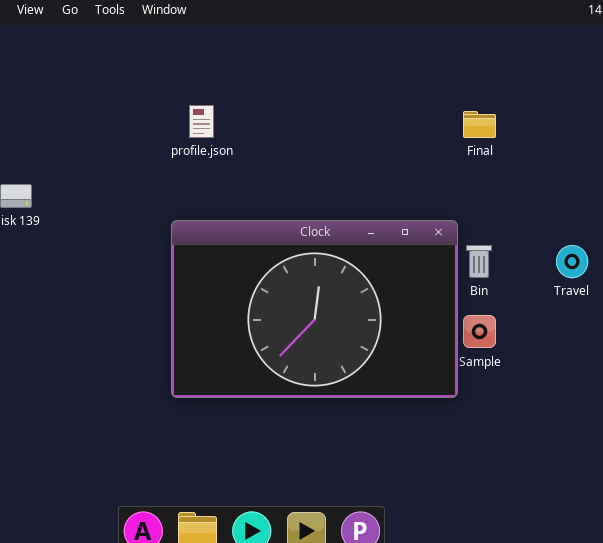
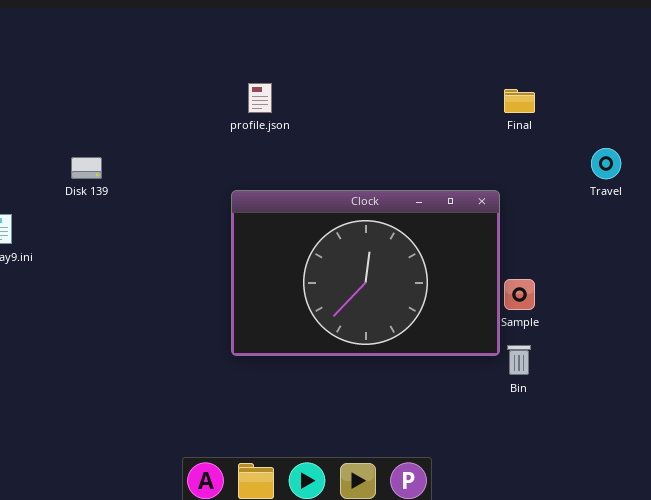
Bin: [466,245,492,278] -> [507,345,531,375], moved
Travel: [556,245,588,278] -> [591,148,621,179], moved

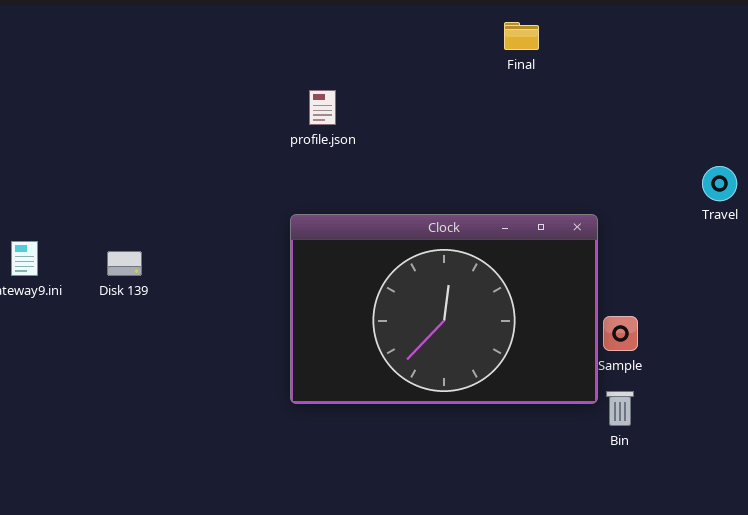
Final: [504,89,535,113] -> [504,22,539,50], moved
Disk 139: [71,157,102,179] -> [107,251,142,276], moved

